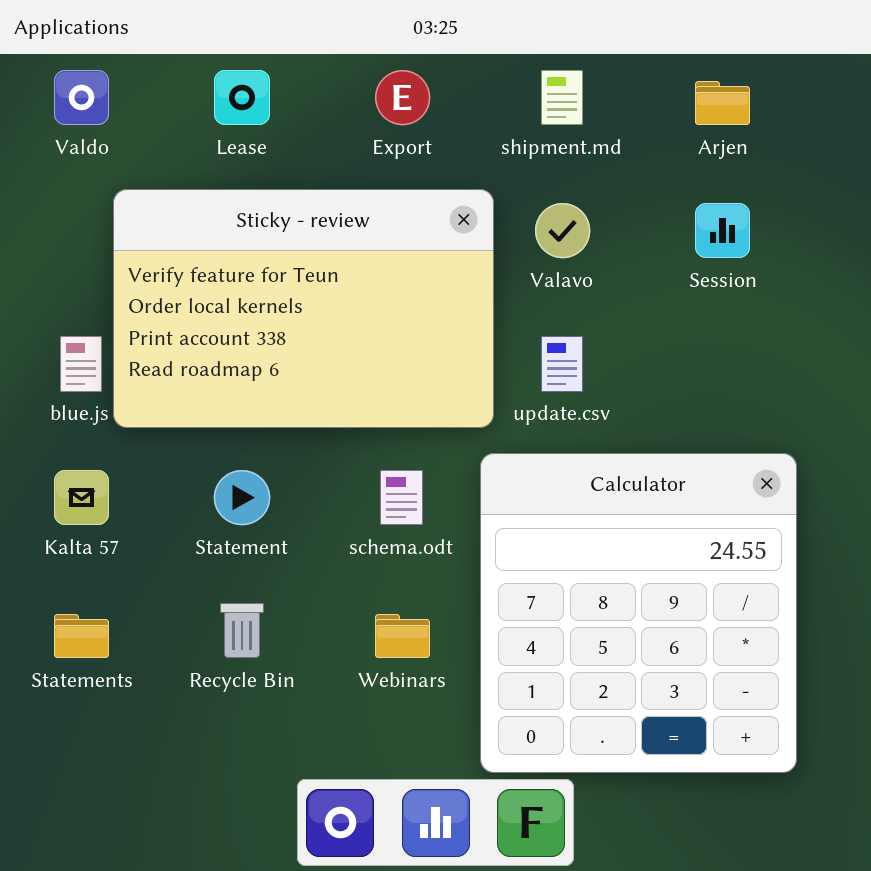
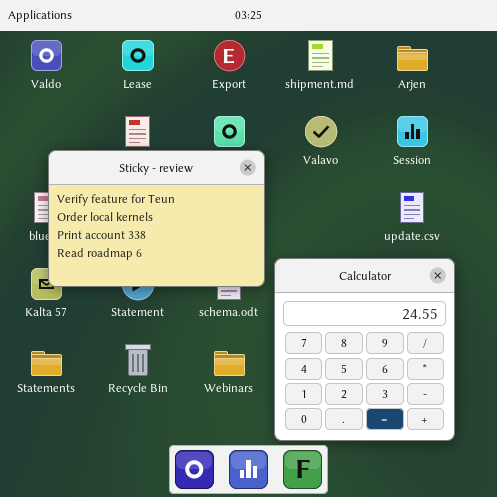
Sticky - review: [113,189,494,428] -> [48,150,265,287], moved
update.csv: [541,336,583,392] -> [400,192,424,223], moved

